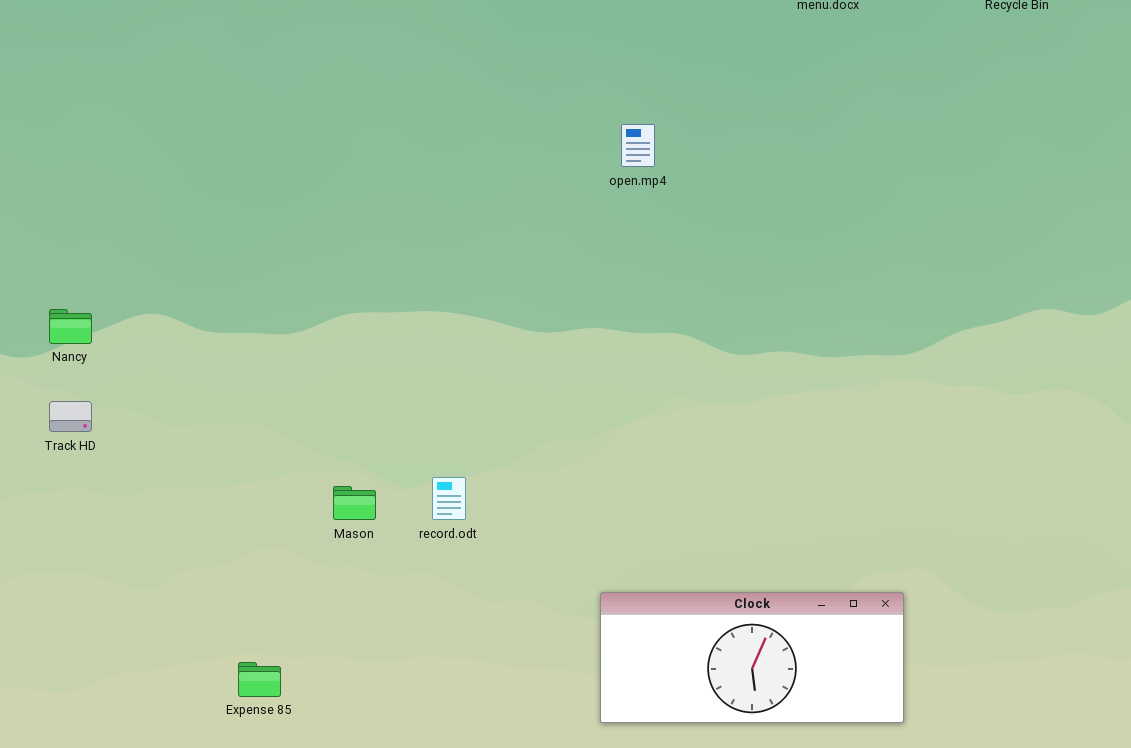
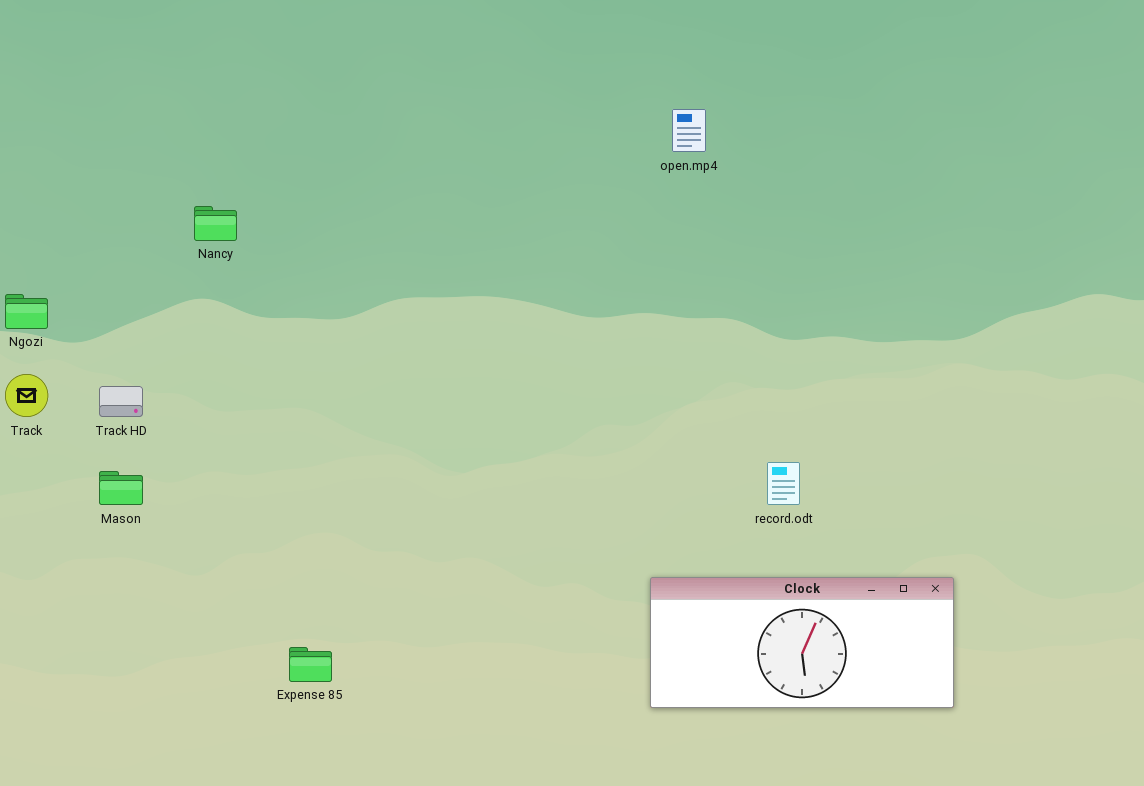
Nancy: [49,309,92,344] -> [194,206,237,241], moved
record.odt: [432,477,466,520] -> [767,462,800,505], moved
Mason: [333,486,376,520] -> [99,471,143,505], moved

